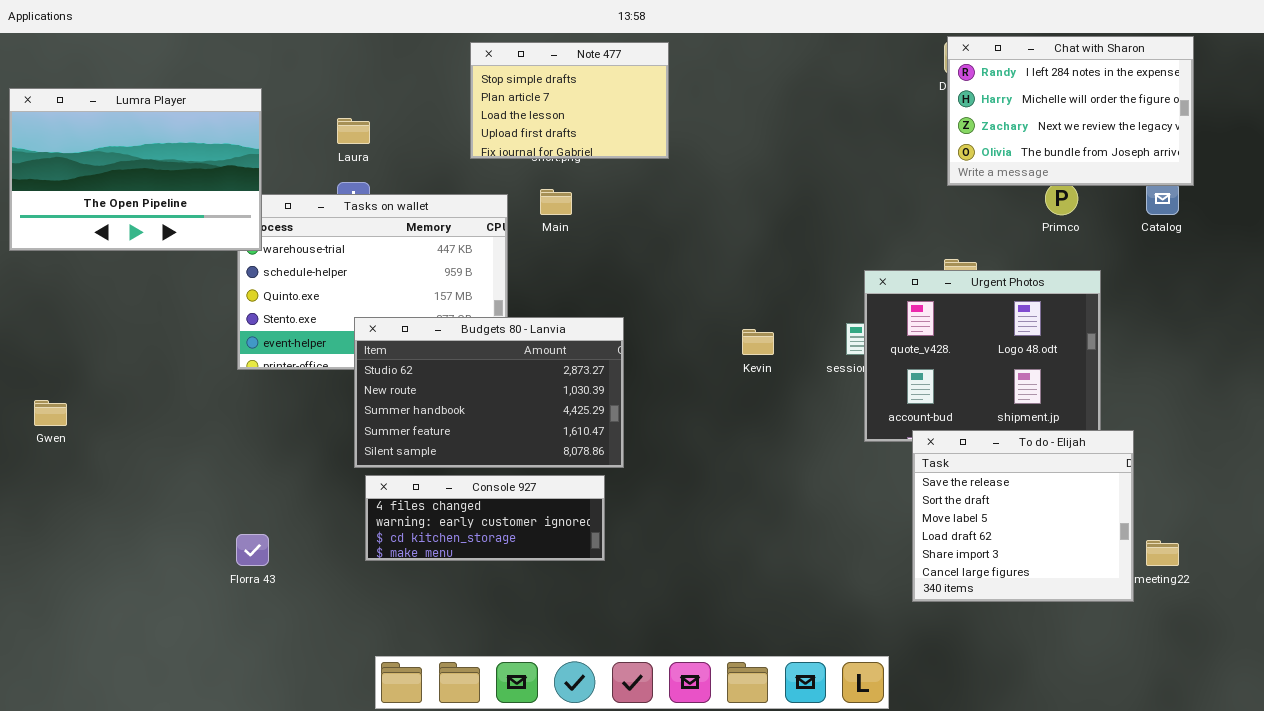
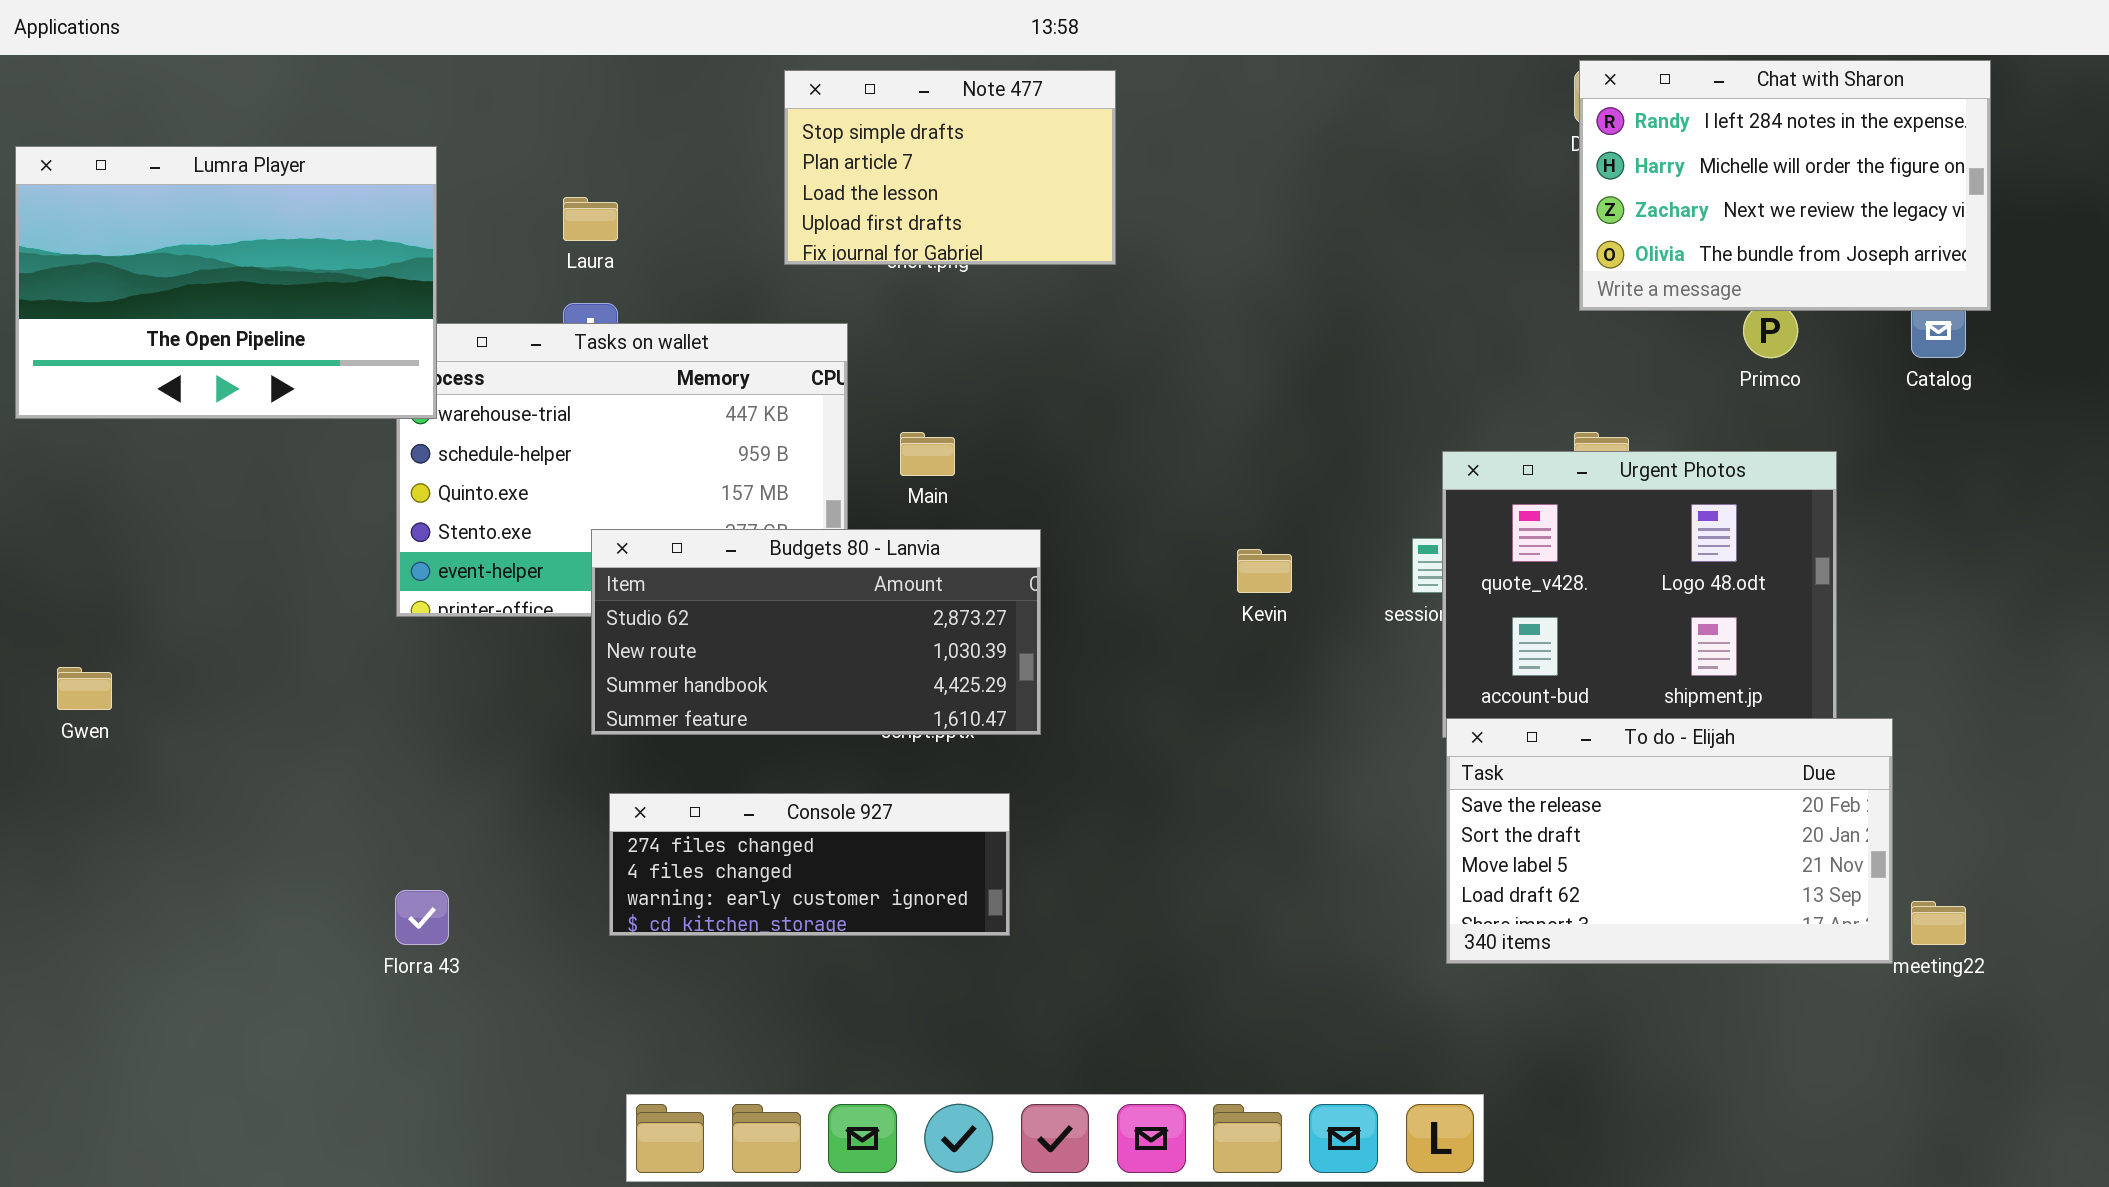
Main: [540,189,572,215] -> [900,432,955,476], moved
Budgets 80 - Lanvia: [354,317,624,468] -> [591,529,1041,735], resized
To do - Elijah: [912,430,1134,602] -> [1446,718,1893,964], resized
Console 927: [365,475,605,561] -> [609,793,1010,936], scrolled up 1 row

